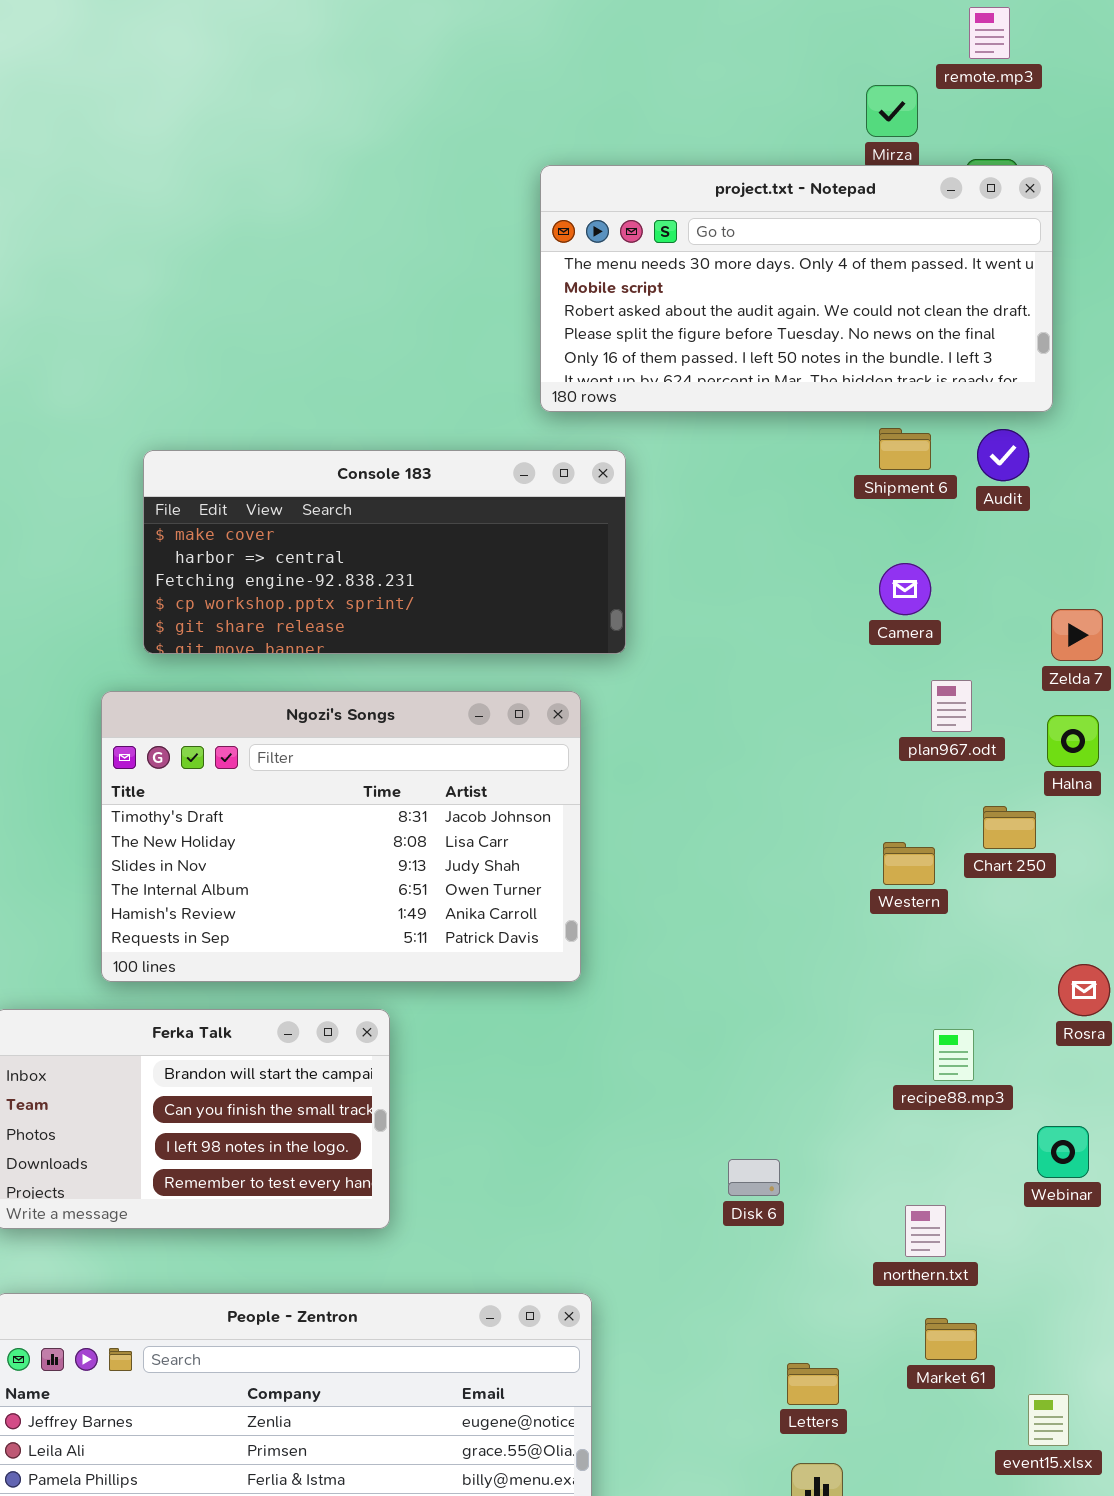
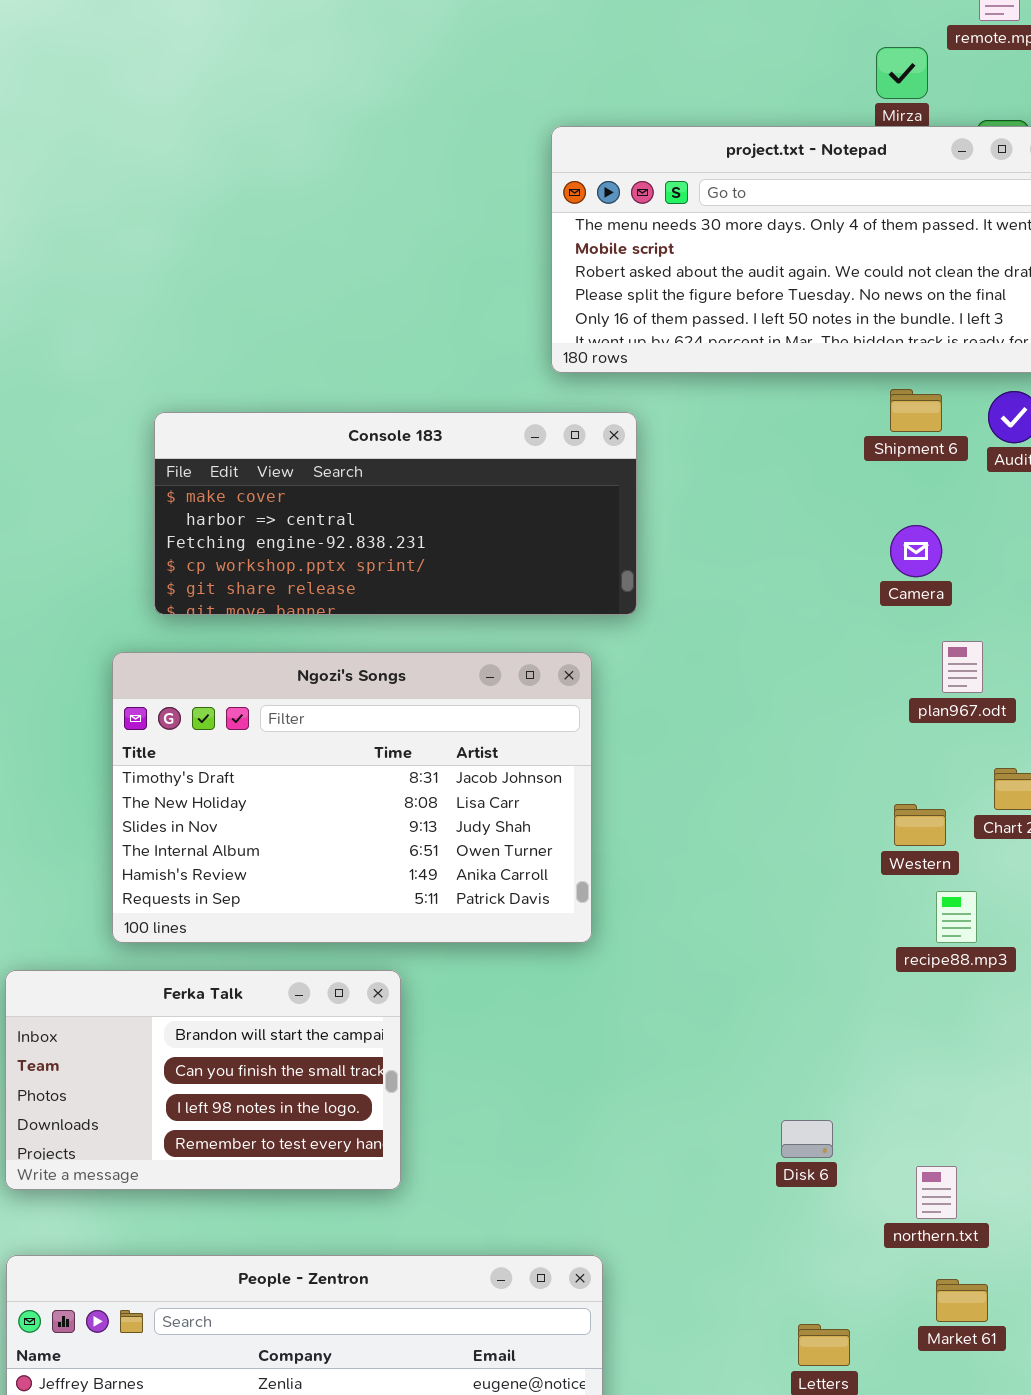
recipe88.mp3: [933,1029,974,1081] -> [936,891,977,943], moved
Disk 6: [728,1159,780,1196] -> [781,1120,833,1158], moved

